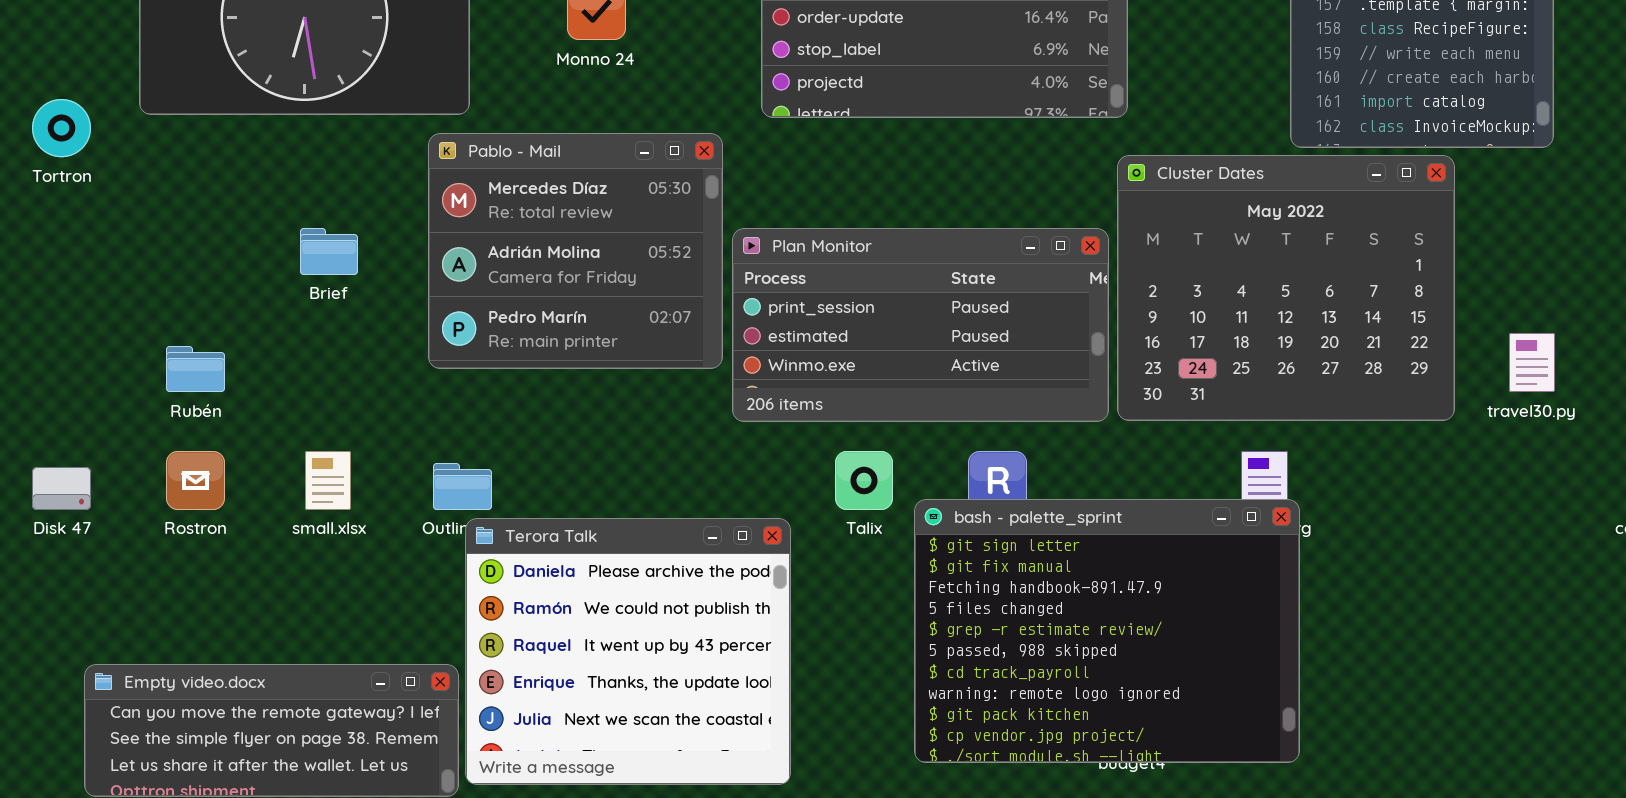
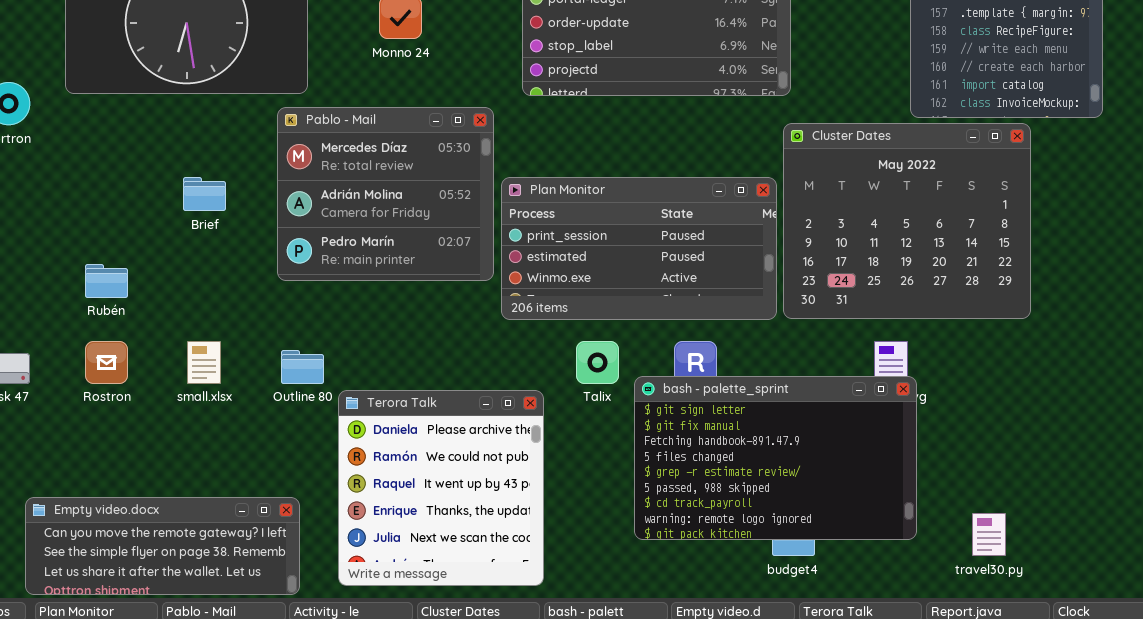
travel30.py: [1509,333,1555,392] -> [972,513,1006,556], moved
bash - palette_sprint: [914,499,1300,763] -> [634,376,917,540], resized
Terora Talk: [465,518,791,785] -> [338,390,544,586], resized

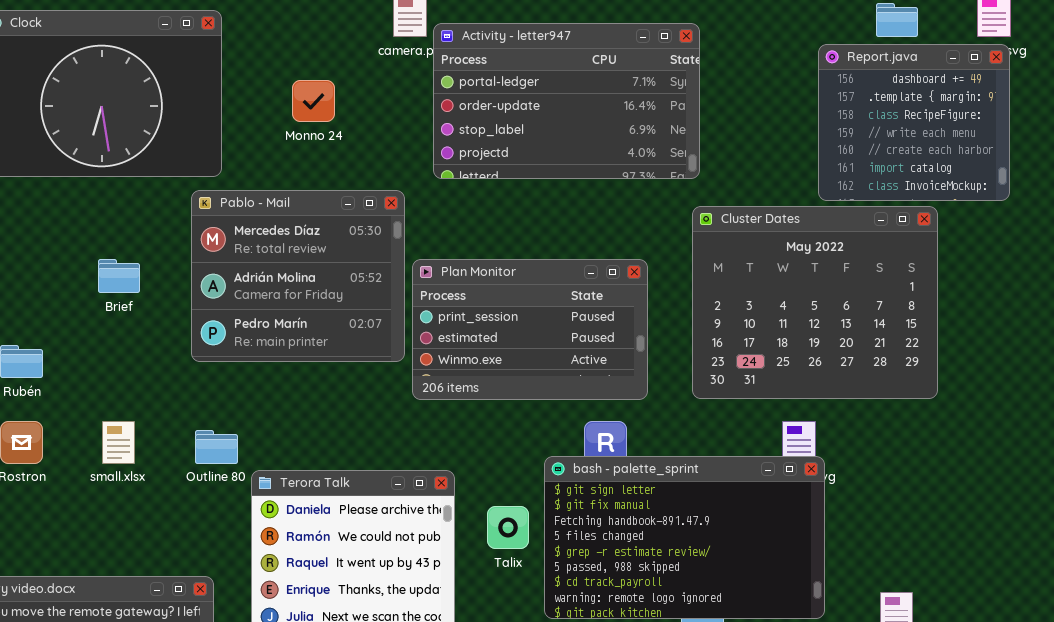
Plan Monitor: [501,177,777,320] -> [412,259,648,400], resized
Talix: [576,341,619,384] -> [487,506,529,549], moved

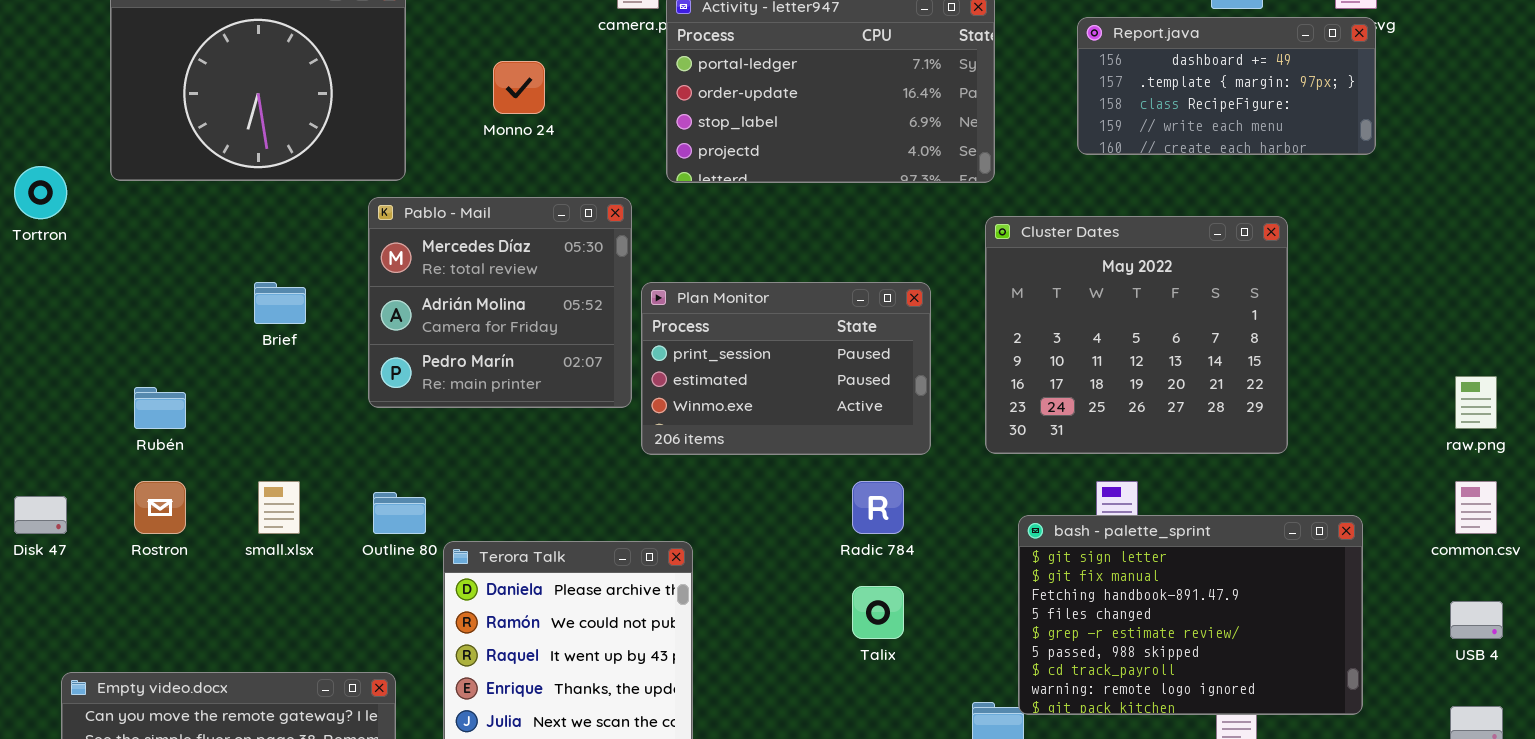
Report.java: [818,44,1010,201] -> [1077,17,1376,155], resized
bash - palette_sprint: [544,456,825,619] -> [1018,515,1363,715], moved
Talix: [487,506,529,549] -> [852,586,904,639], moved

